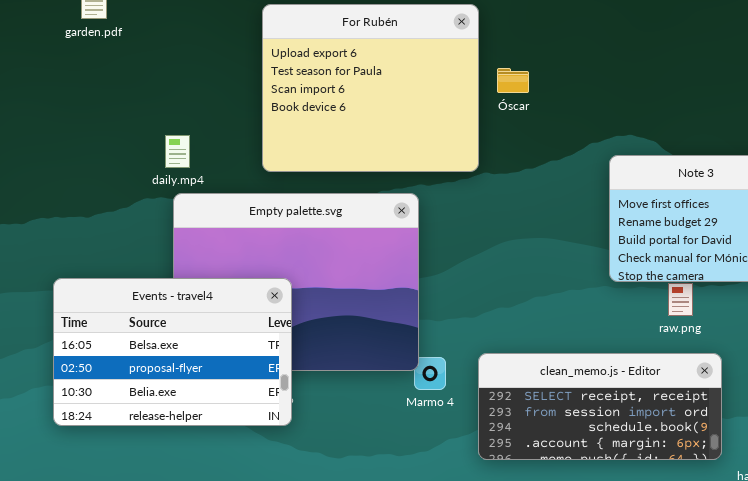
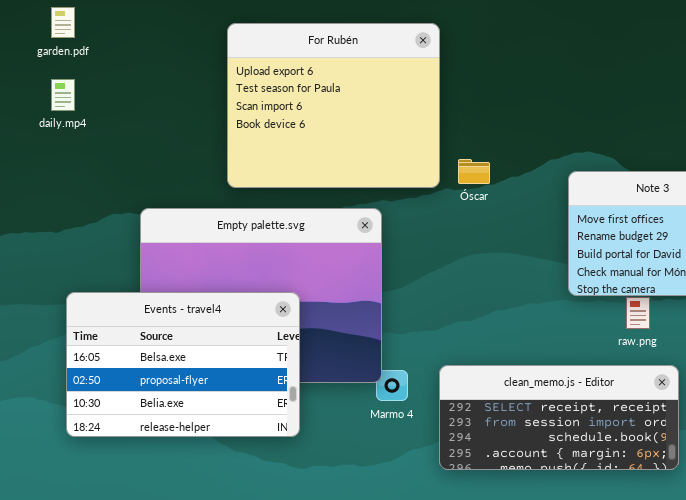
Óscar: [497,68,529,93] -> [458,159,490,184], moved
daily.mp4: [165,135,190,168] -> [51,79,75,111], moved
Events - travel4: [53,278,292,426] -> [66,292,300,437], moved

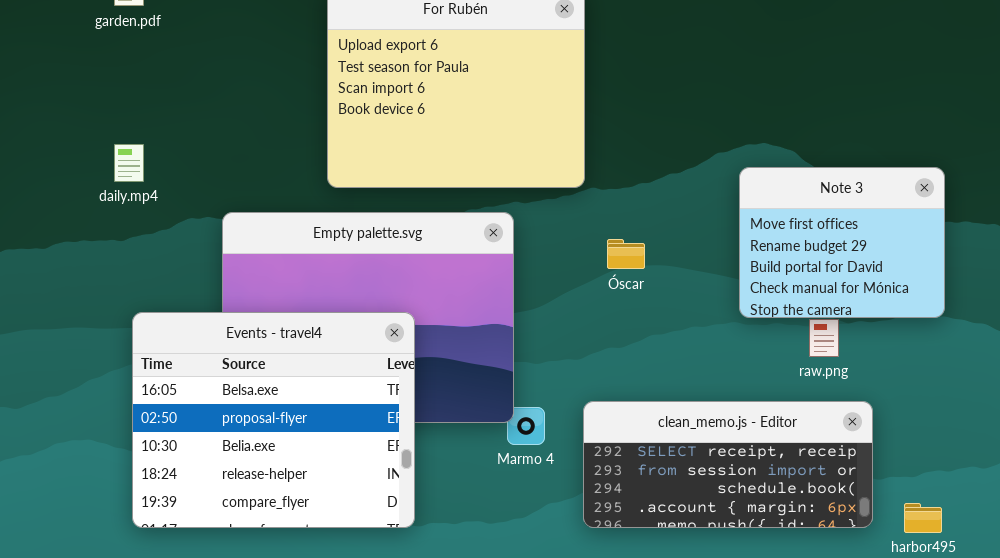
daily.mp4: [51,79,75,111] -> [114,144,144,182], moved
Óscar: [458,159,490,184] -> [607,239,645,269], moved
Events - travel4: [66,292,300,437] -> [132,312,415,528], resized

